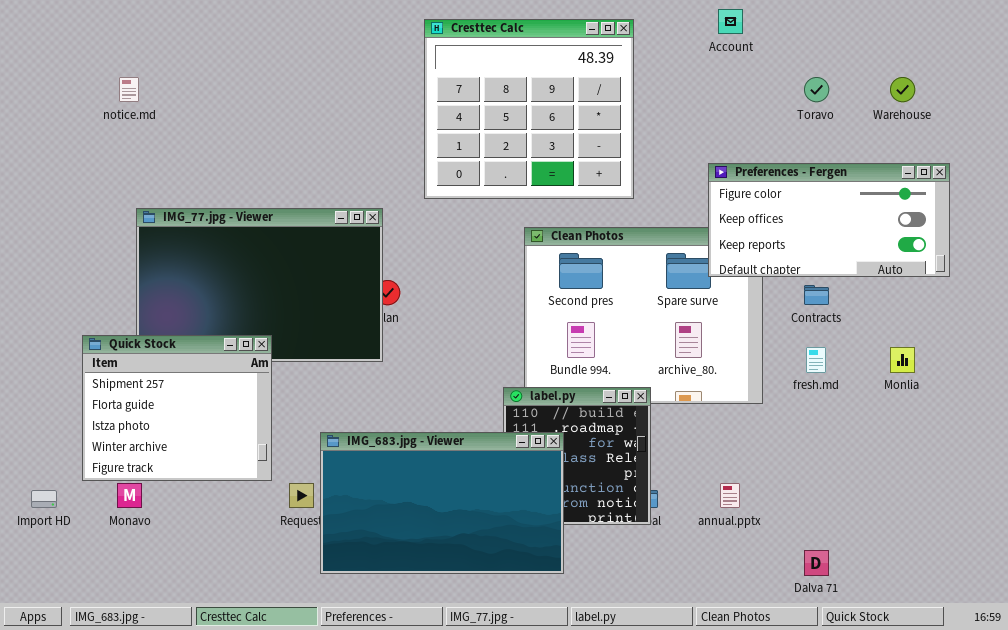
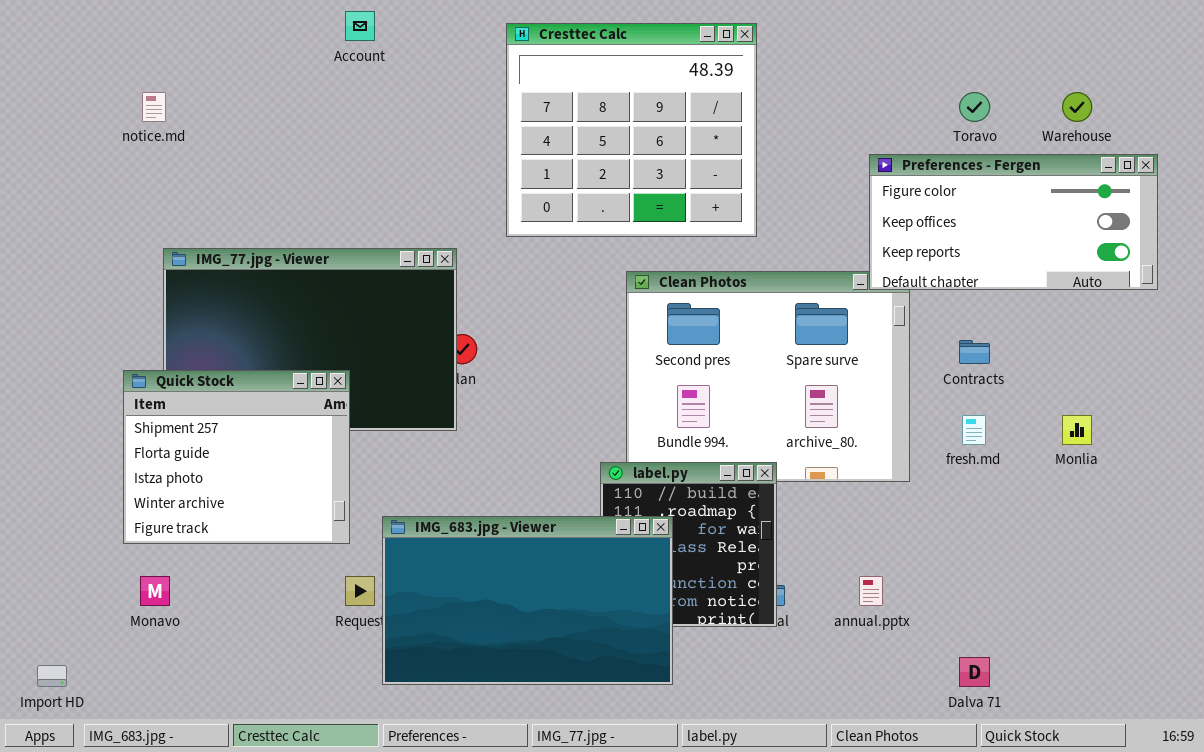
Account: [718,9,743,34] -> [345,11,375,41], moved
Preferences - Fergen: [708,163,950,277] -> [869,154,1158,290], moved
Quick Stock: [82,335,272,481] -> [123,370,350,544], moved
Import HD: [31,490,57,508] -> [37,665,67,687], moved

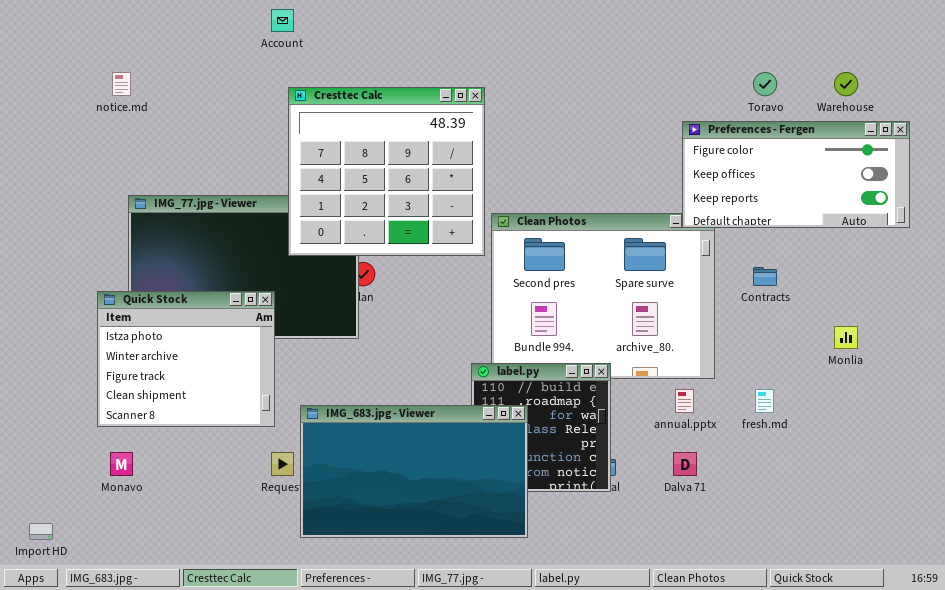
Cresttec Calc: [506,23,757,237] -> [288,87,485,256], moved
Quick Stock: [123,370,350,544] -> [97,291,275,427], scrolled down 2 rows
fresh.md: [962,415,986,445] -> [755,389,774,413], moved
annual.pptx: [859,576,883,606] -> [675,389,694,413], moved
Dalva 71: [959,657,990,687] -> [673,452,697,476], moved

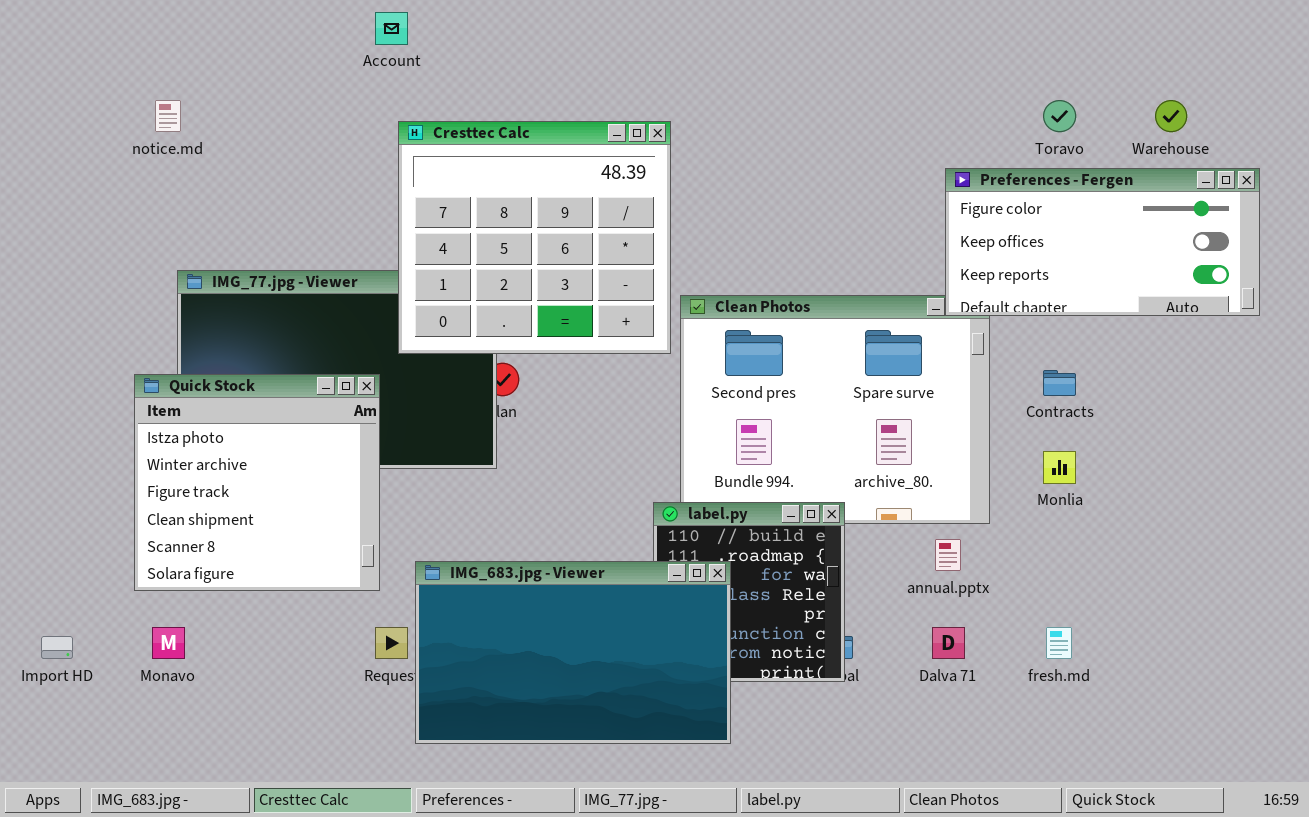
Quick Stock: [97,291,275,427] -> [134,374,380,591], resized
Monlia: [834,326,858,349] -> [1043,451,1076,484], moved
fresh.md: [755,389,774,413] -> [1046,627,1072,659], moved
Import HD: [29,523,53,540] -> [41,636,73,659], moved

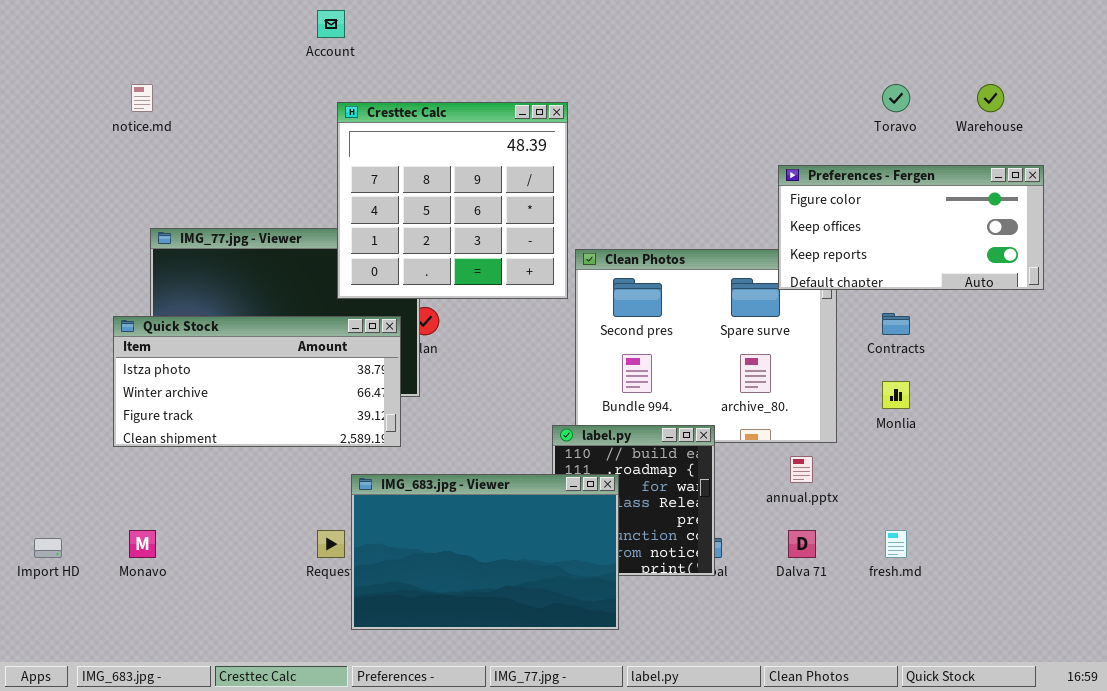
Preferences - Fergen: [945,168,1260,316] -> [778,165,1044,290], moved
Quick Stock: [134,374,380,591] -> [113,316,401,447], resized

